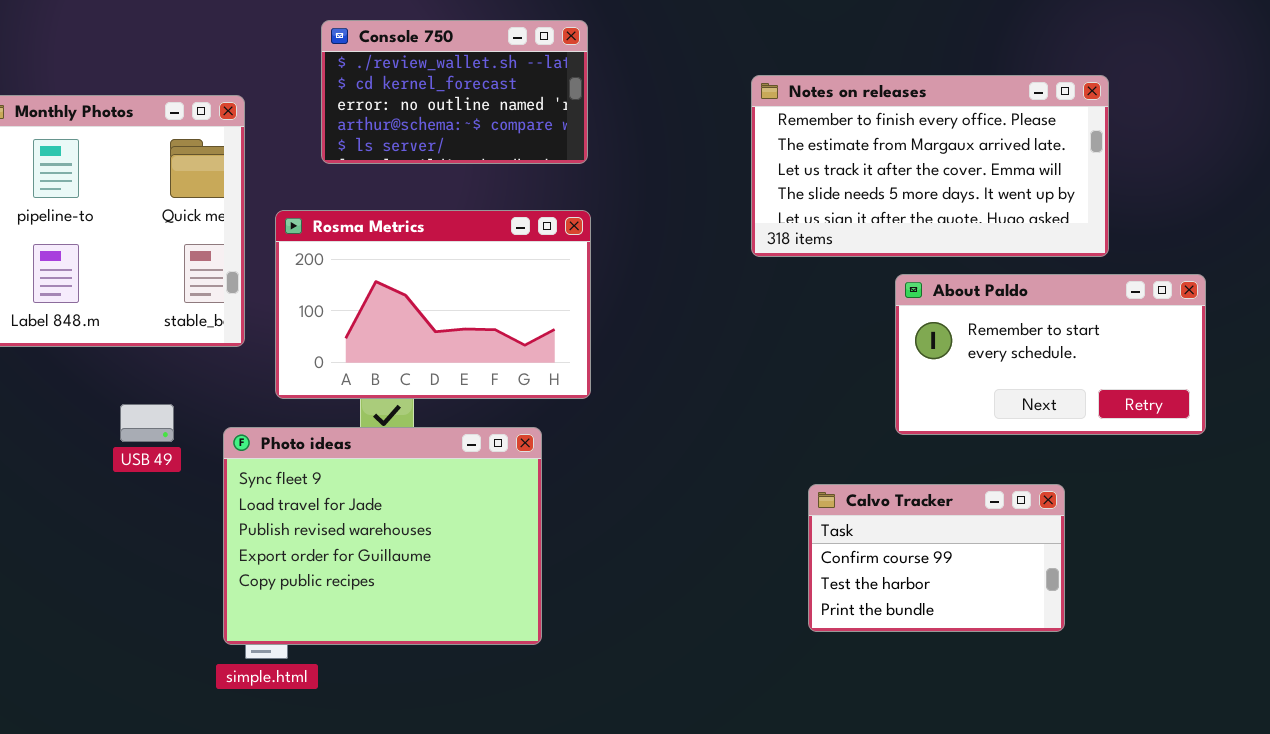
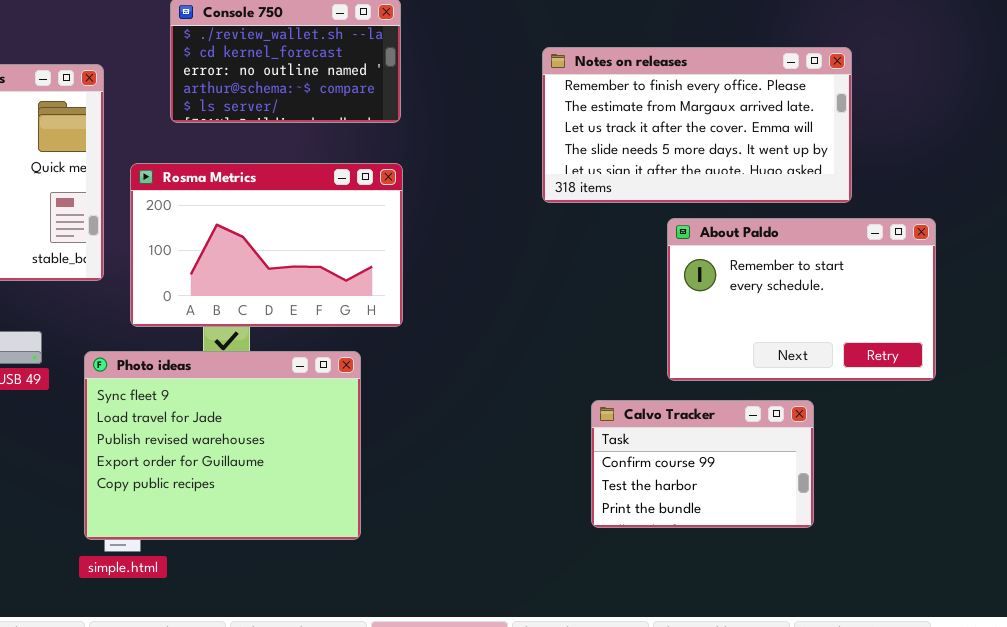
About Paldo: [895,274,1206,435] -> [667,218,936,381], resized

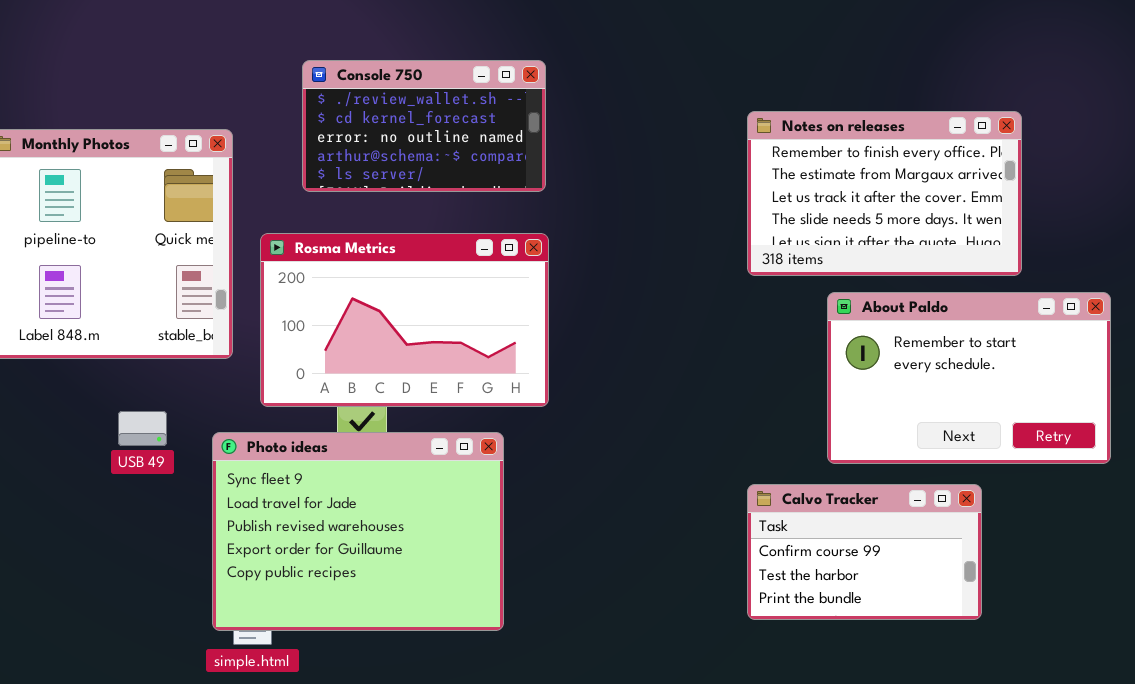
Notes on releases: [542,47,852,203] -> [747,111,1022,276], resized

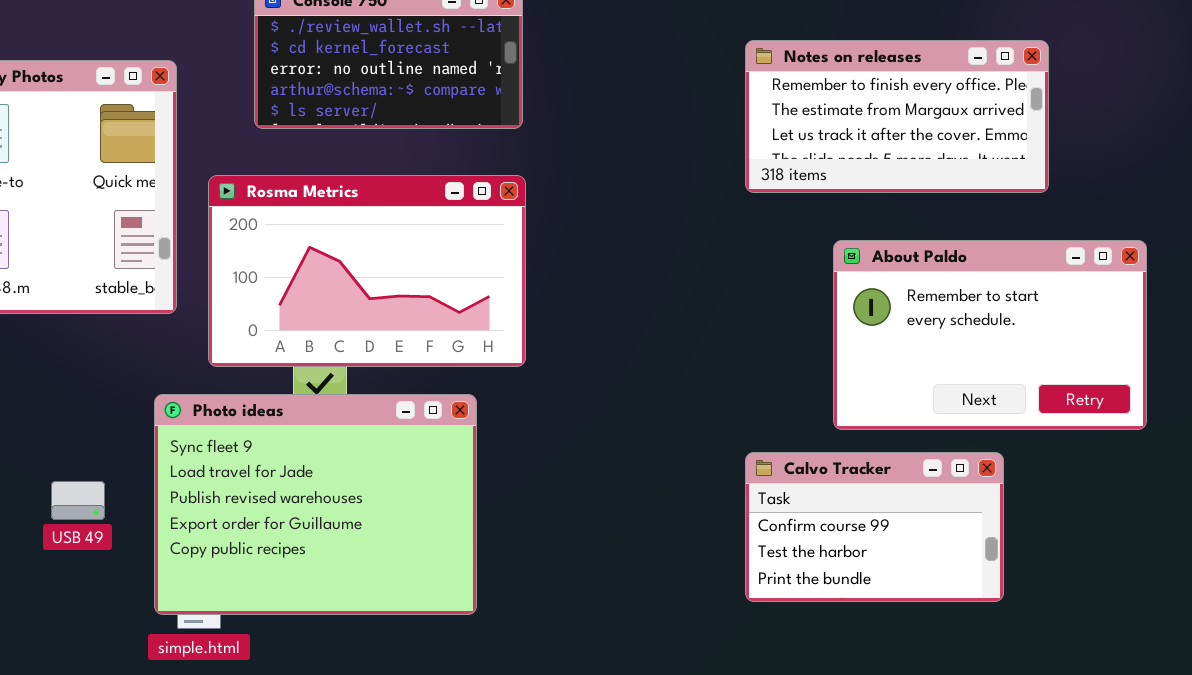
Notes on releases: [747,111,1022,276] -> [745,40,1049,193], resized
USB 49: [118,411,167,446] -> [51,481,105,520], moved

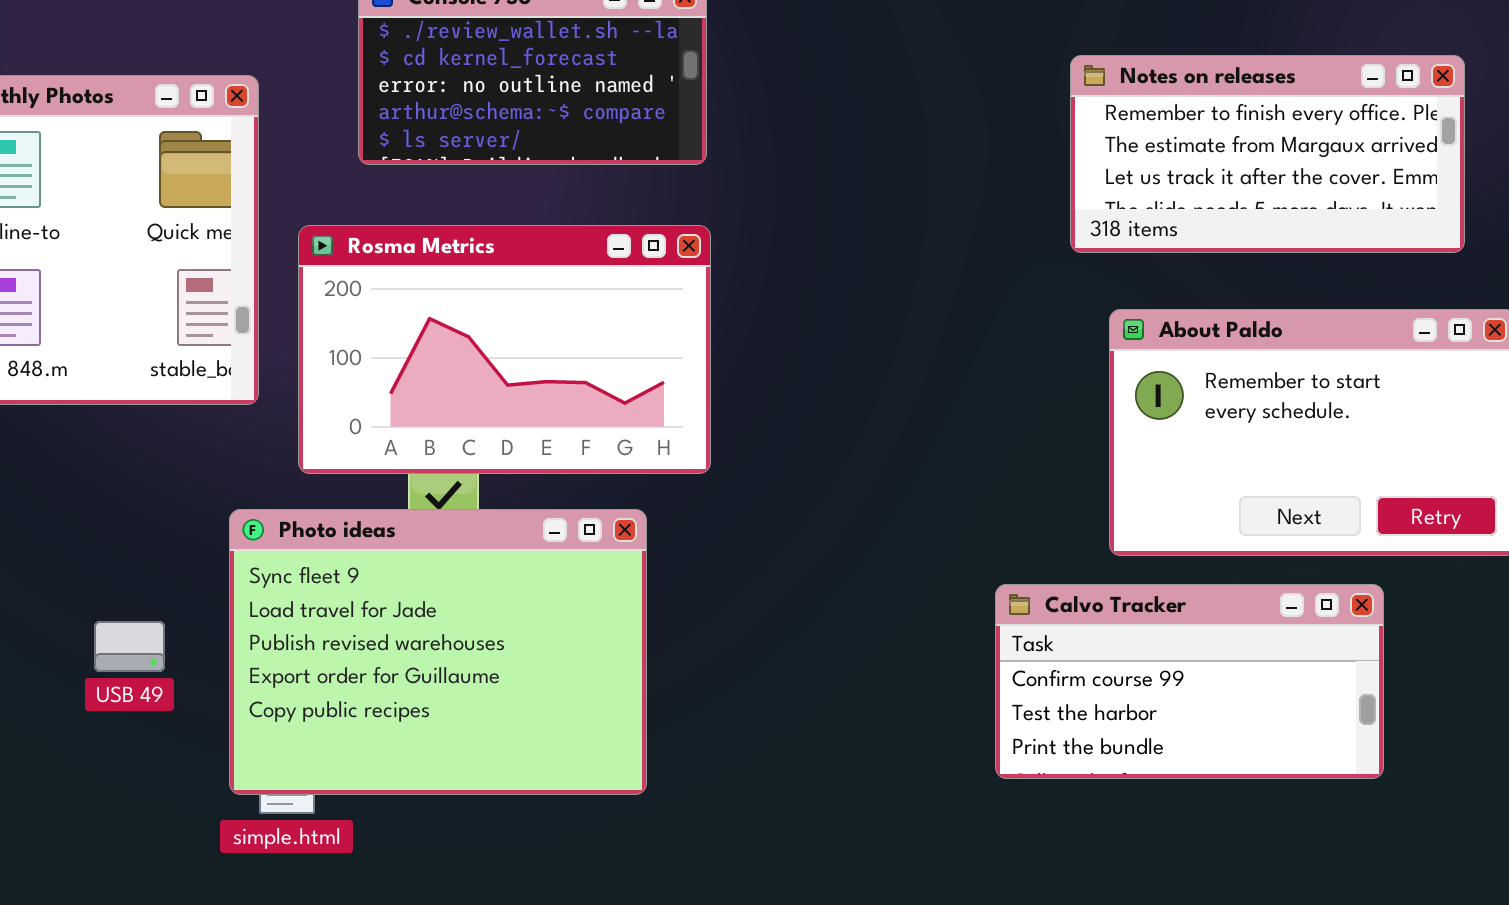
Notes on releases: [745,40,1049,193] -> [1070,55,1465,253], moved
Calvo Tracker: [745,452,1004,602] -> [995,584,1384,779], resized

